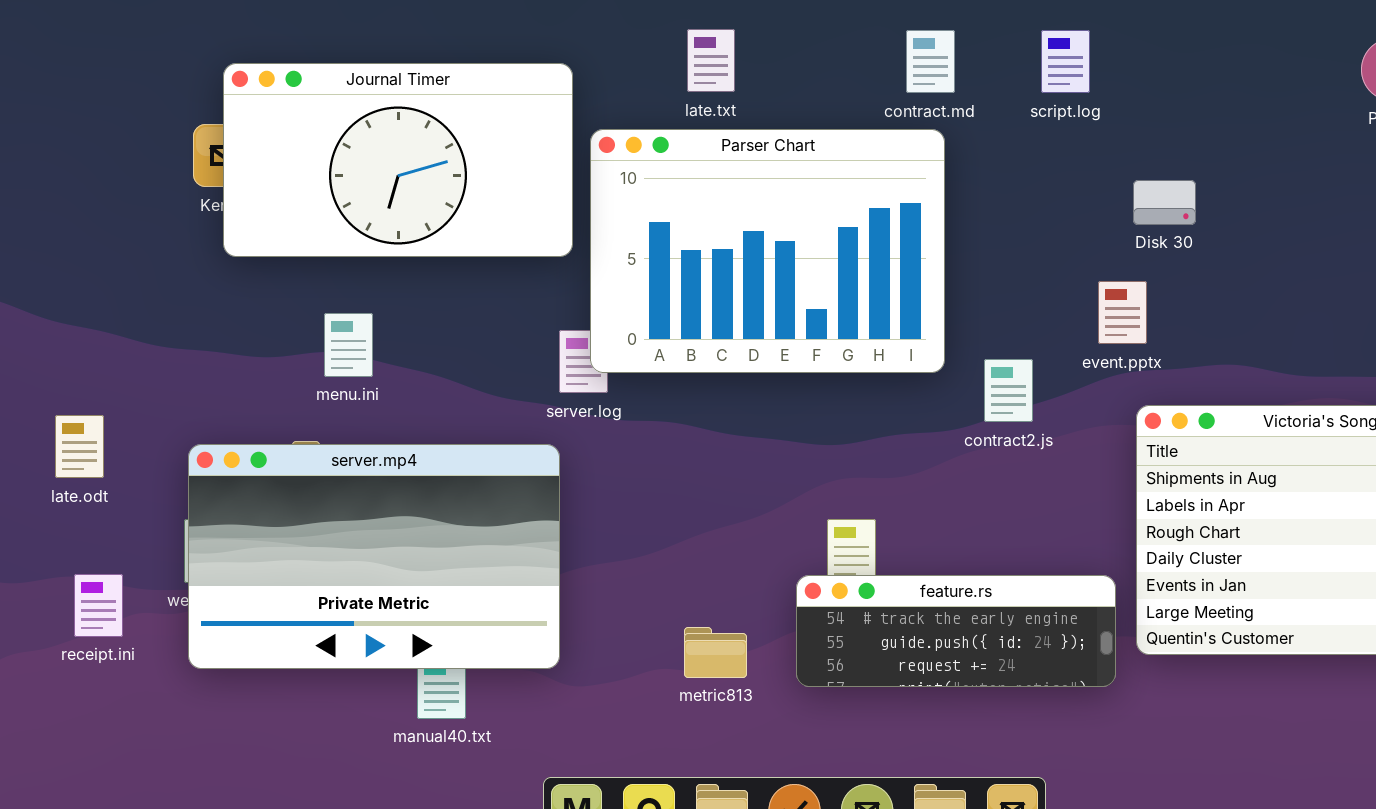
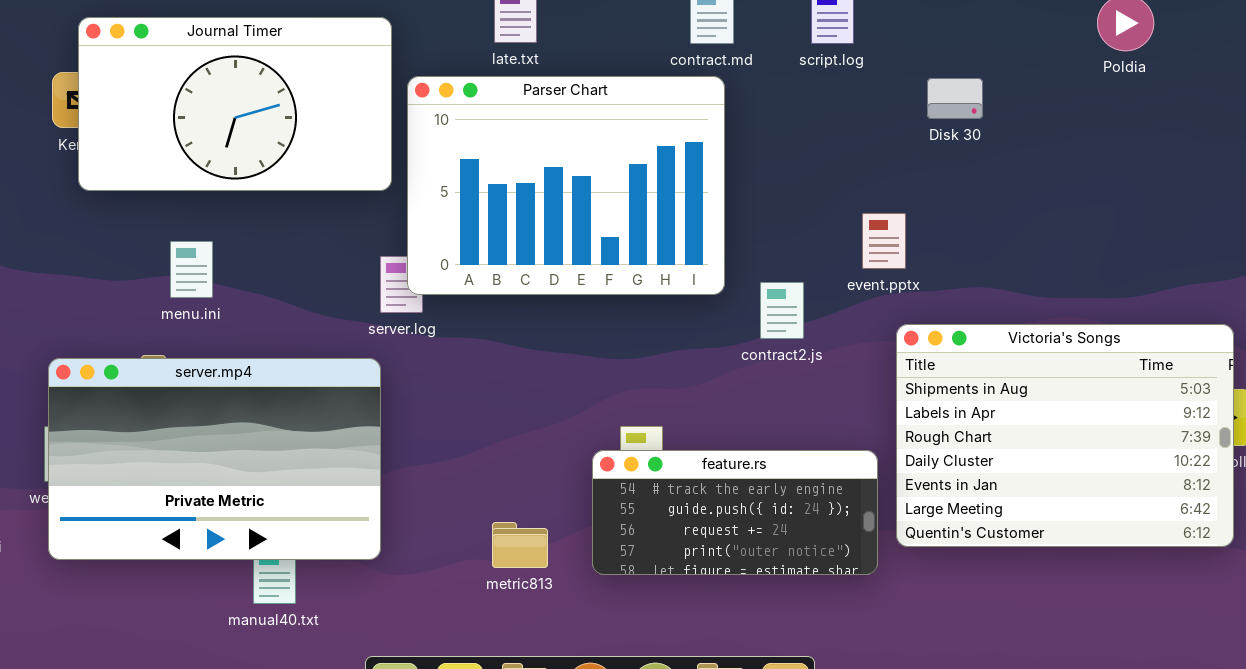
Disk 30: [1133,180,1196,225] -> [927,78,983,119], moved
feature.rs: [796,575,1116,687] -> [592,450,878,575], resized

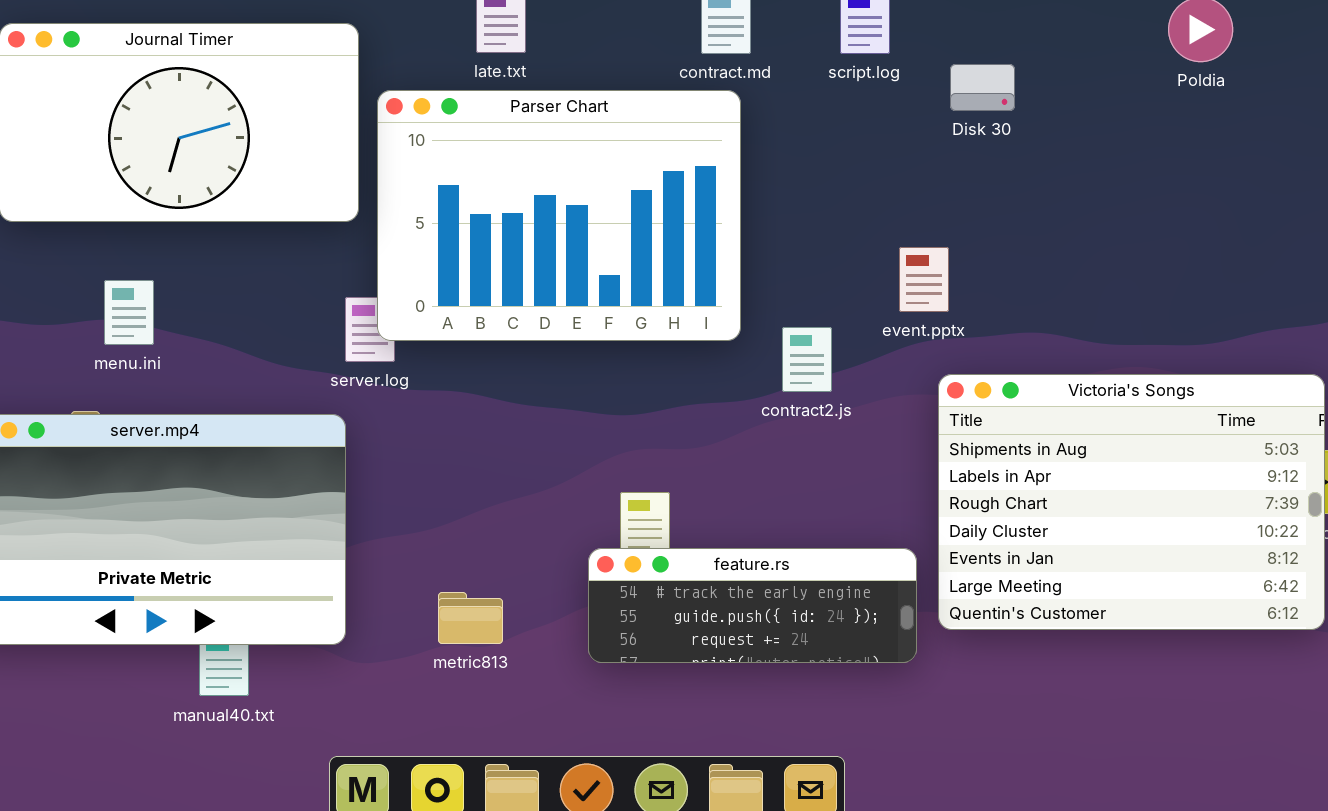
Disk 30: [927,78,983,119] -> [950,64,1015,111], moved
feature.rs: [592,450,878,575] -> [588,548,917,663], resized
metric813: [492,522,548,568] -> [438,592,503,644], moved

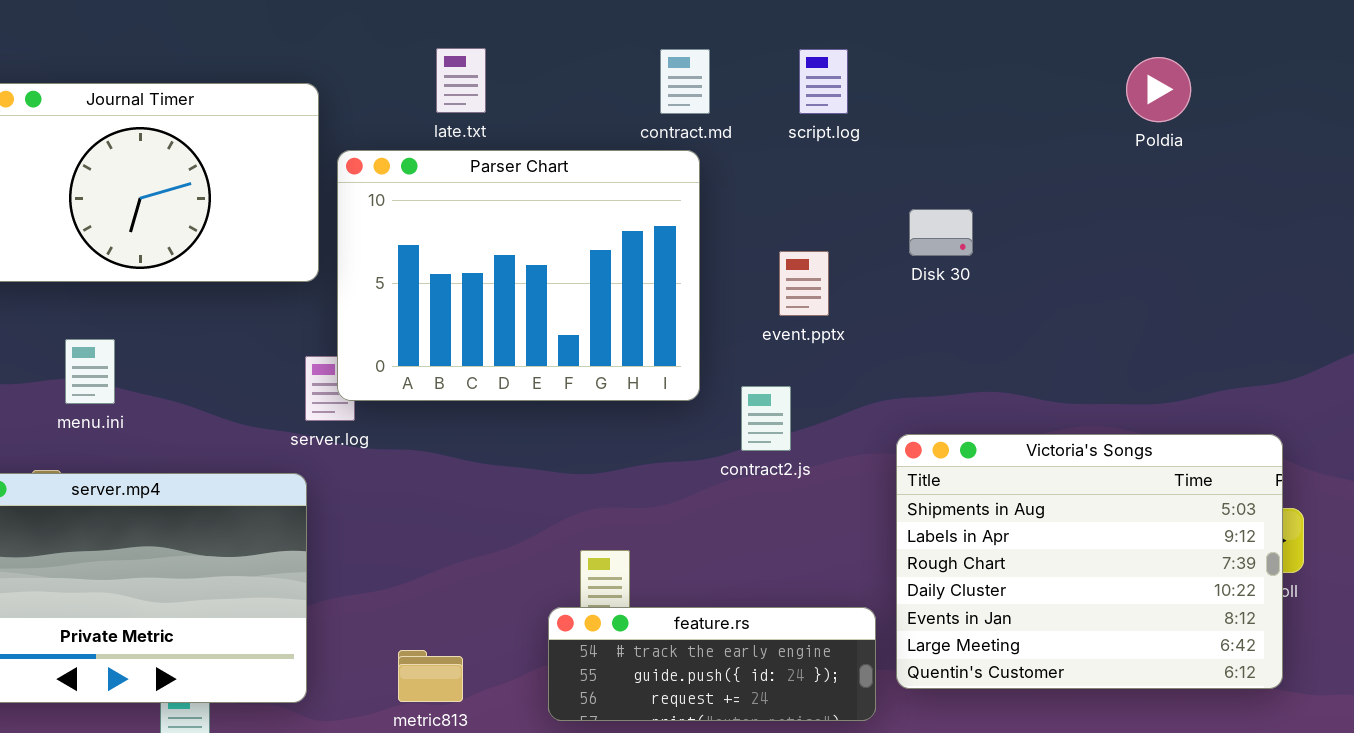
Disk 30: [950,64,1015,111] -> [909,209,973,256], moved
event.pptx: [899,247,949,312] -> [779,251,829,316], moved

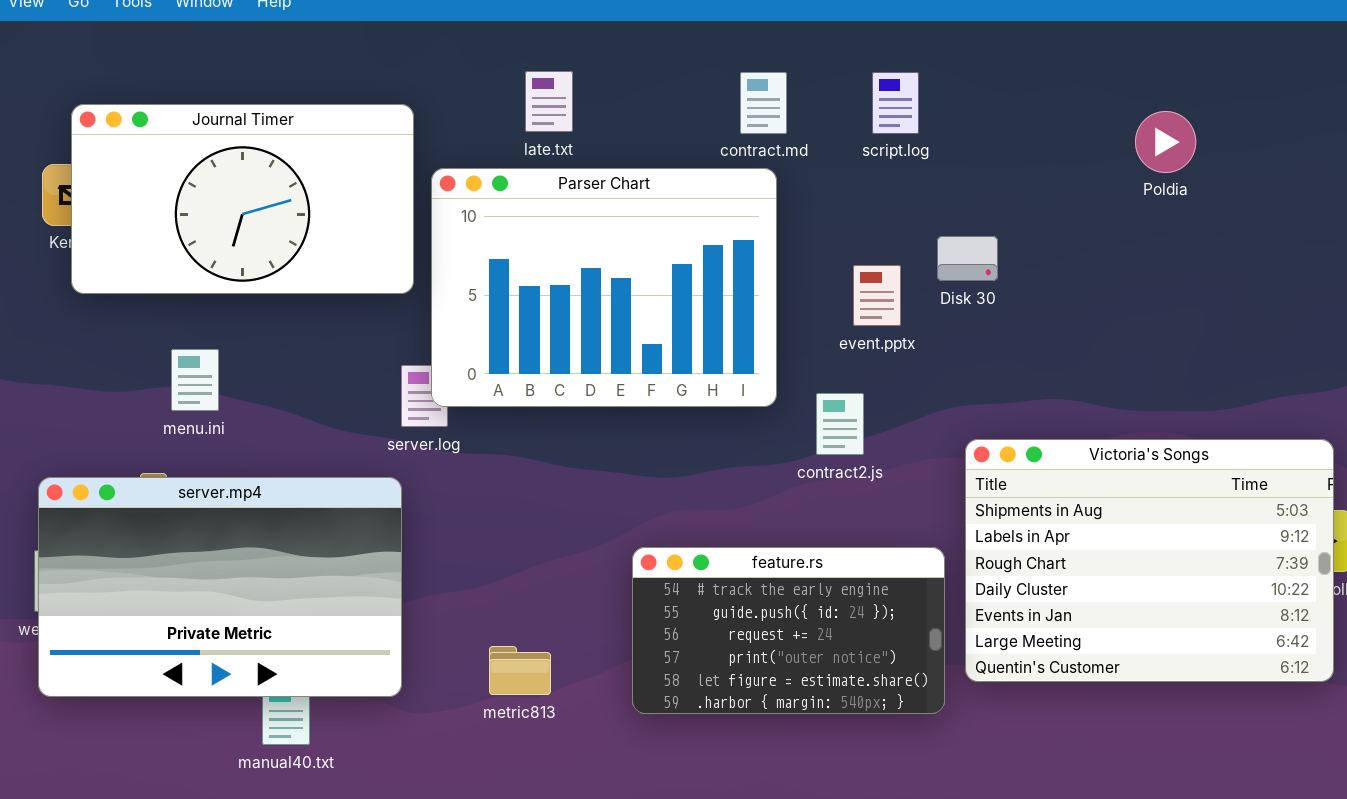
Poldia: [1126,57,1191,122] -> [1135,111,1196,173], moved
Disk 30: [909,209,973,256] -> [937,236,998,281], moved
feature.rs: [548,607,876,721] -> [632,547,945,714], resized

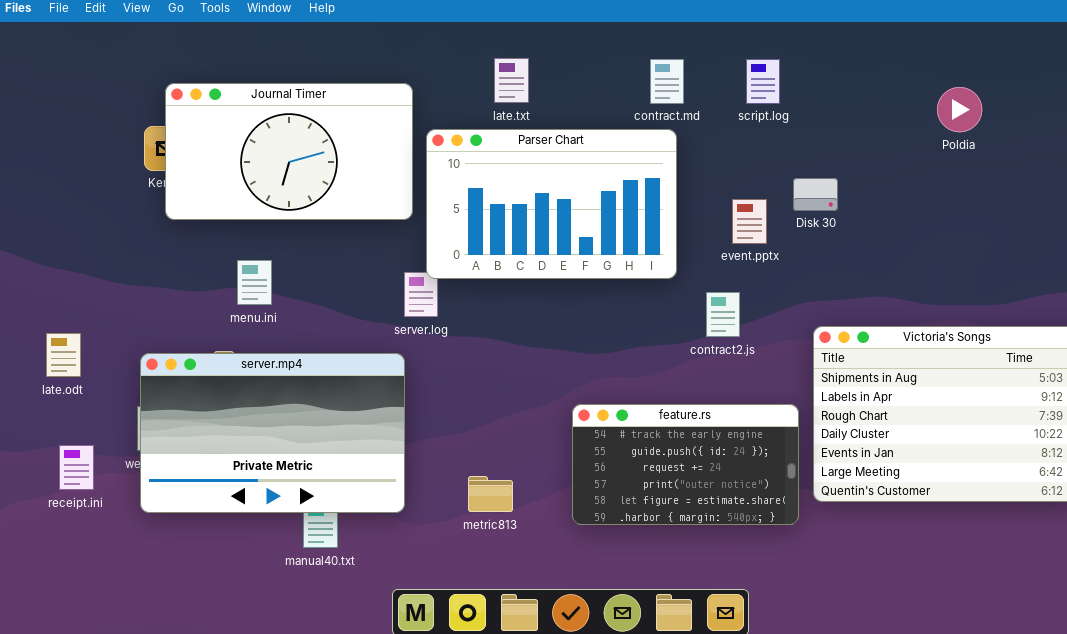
Parser Chart: [431,168,777,407] -> [426,129,677,279], resized

